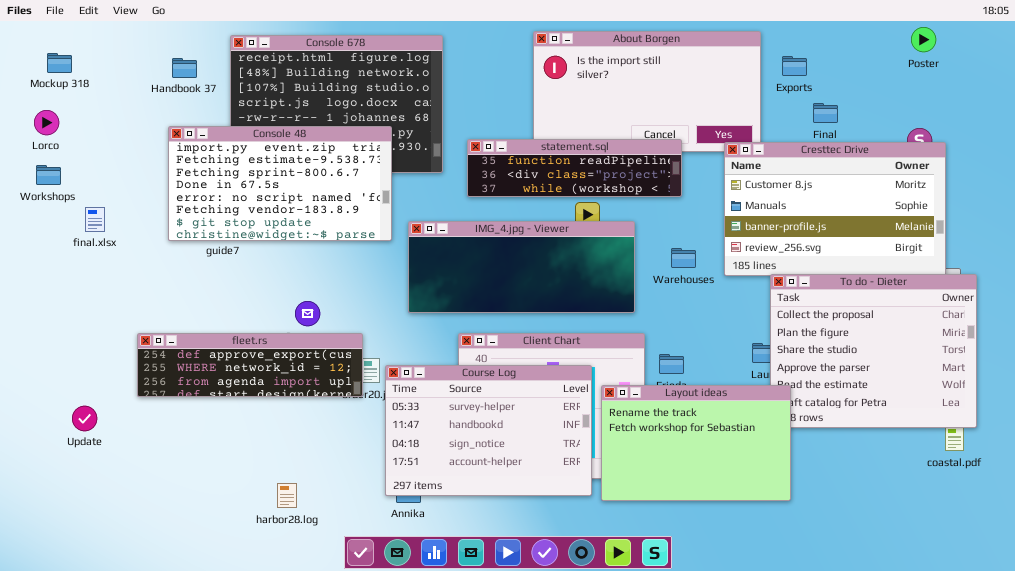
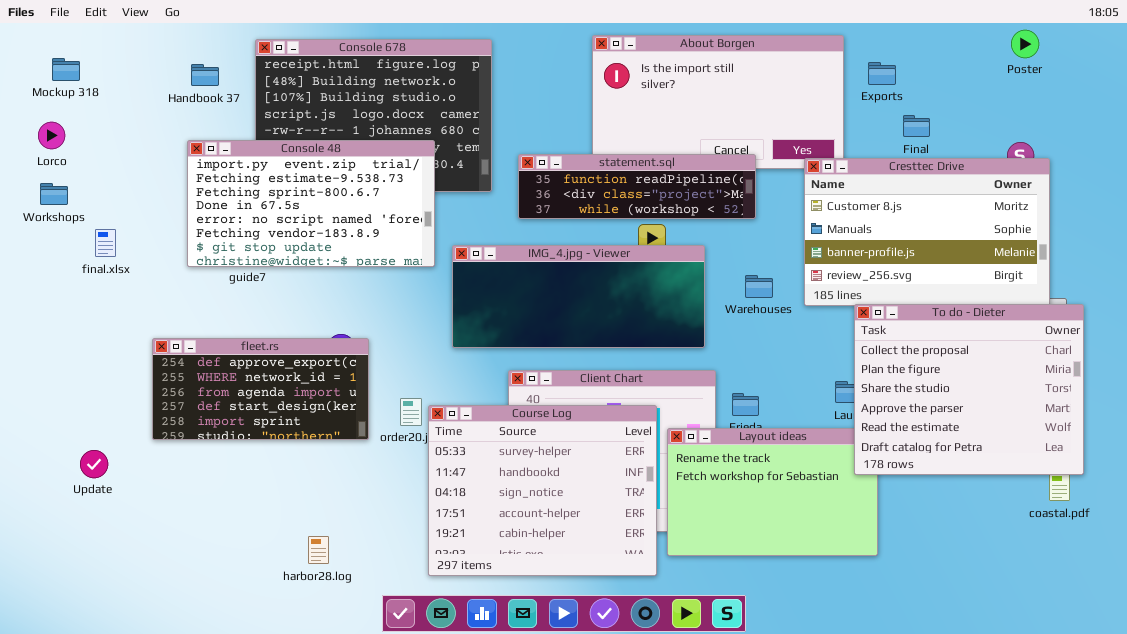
To do - Dieter: [770,274,977,428] -> [854,304,1084,475], raised
fleet.rs: [137,333,363,397] -> [152,338,369,440], resized
Course Log: [385,365,592,496] -> [428,405,657,576], resized

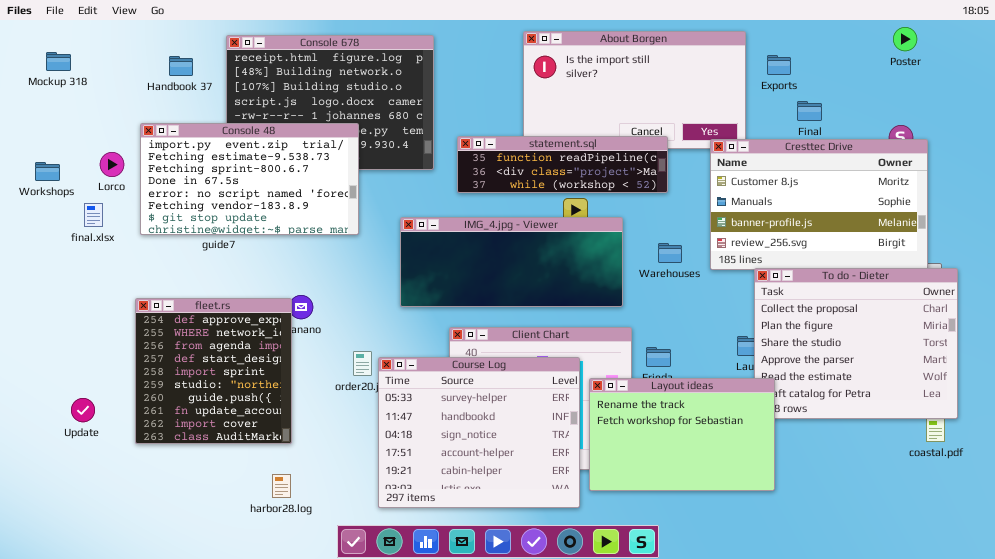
Lorco: [38,122,65,149] -> [100,152,124,177], moved
Console 48: [187,140,435,267] -> [140,123,359,235], moved
fleet.rs: [152,338,369,440] -> [135,298,292,444], resized
Layout ideas: [667,428,878,556] -> [589,378,775,491], raised

